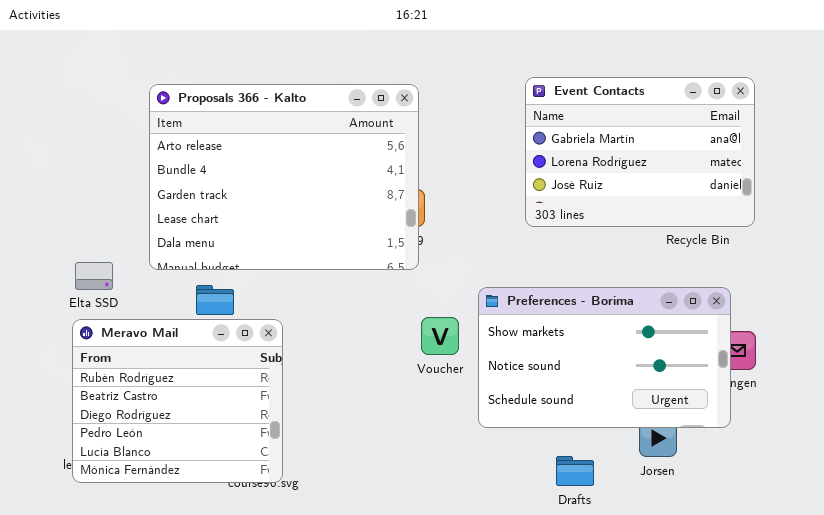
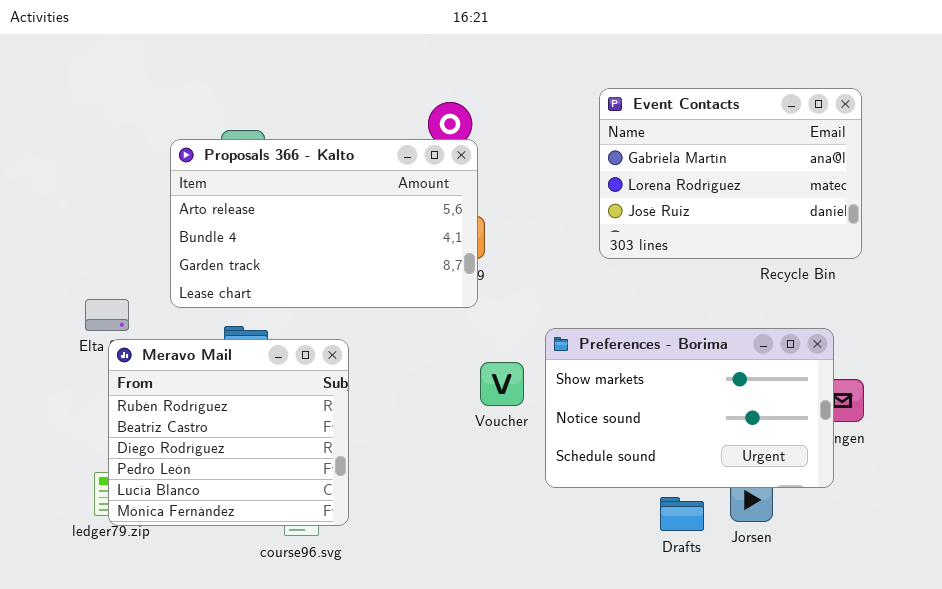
Proposals 366 - Kalto: [149,84,419,270] -> [170,139,478,308], resized
Meravo Mail: [72,319,283,483] -> [108,339,349,526], moved
Drafts: [556,456,594,486] -> [660,497,704,531], moved

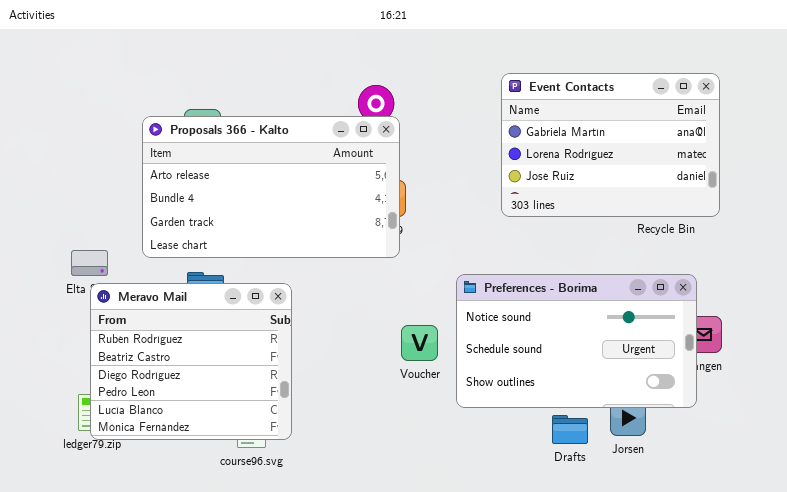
Preferences - Borima: [545,328,834,488] -> [456,274,697,408], scrolled down 1 row
Voucher: [480,362,524,406] -> [401,325,438,361], moved

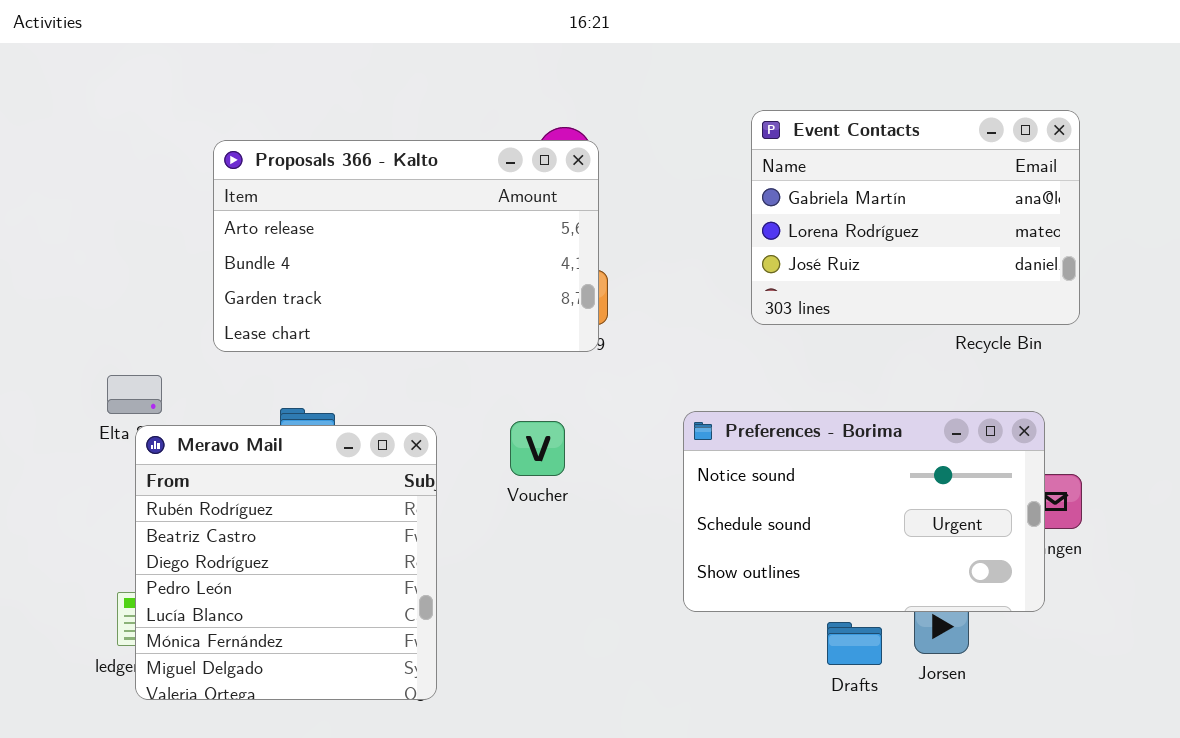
Proposals 366 - Kalto: [142,116,400,258] -> [213,140,599,352], moved
Meravo Mail: [90,283,292,440] -> [135,425,437,700], resized
Voucher: [401,325,438,361] -> [510,421,565,476], moved

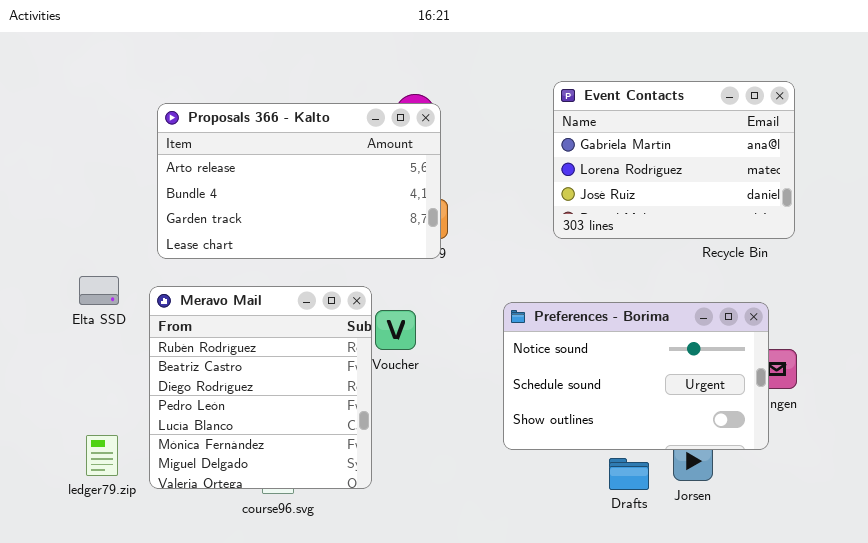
Meravo Mail: [135,425,437,700] -> [149,286,372,489], moved

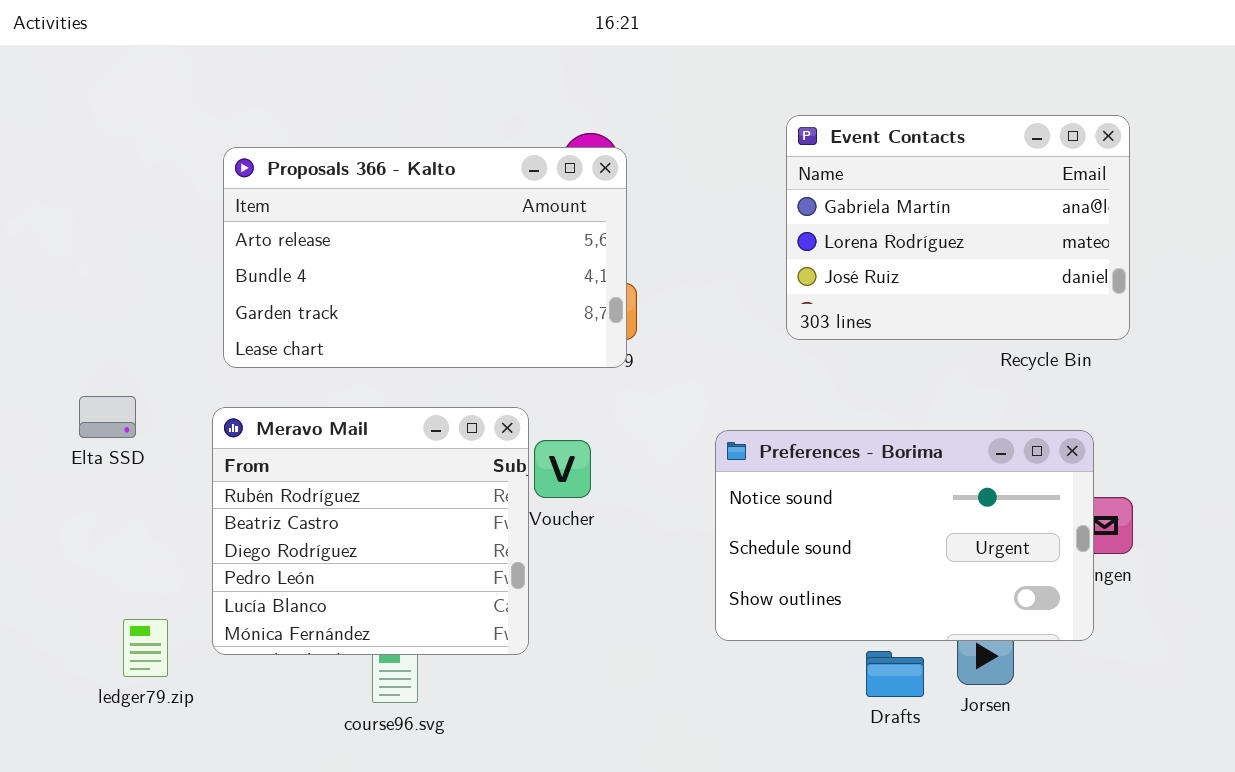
Elta SSD: [79,276,119,305] -> [79,396,136,438], moved
Meravo Mail: [149,286,372,489] -> [212,407,529,655], resized

